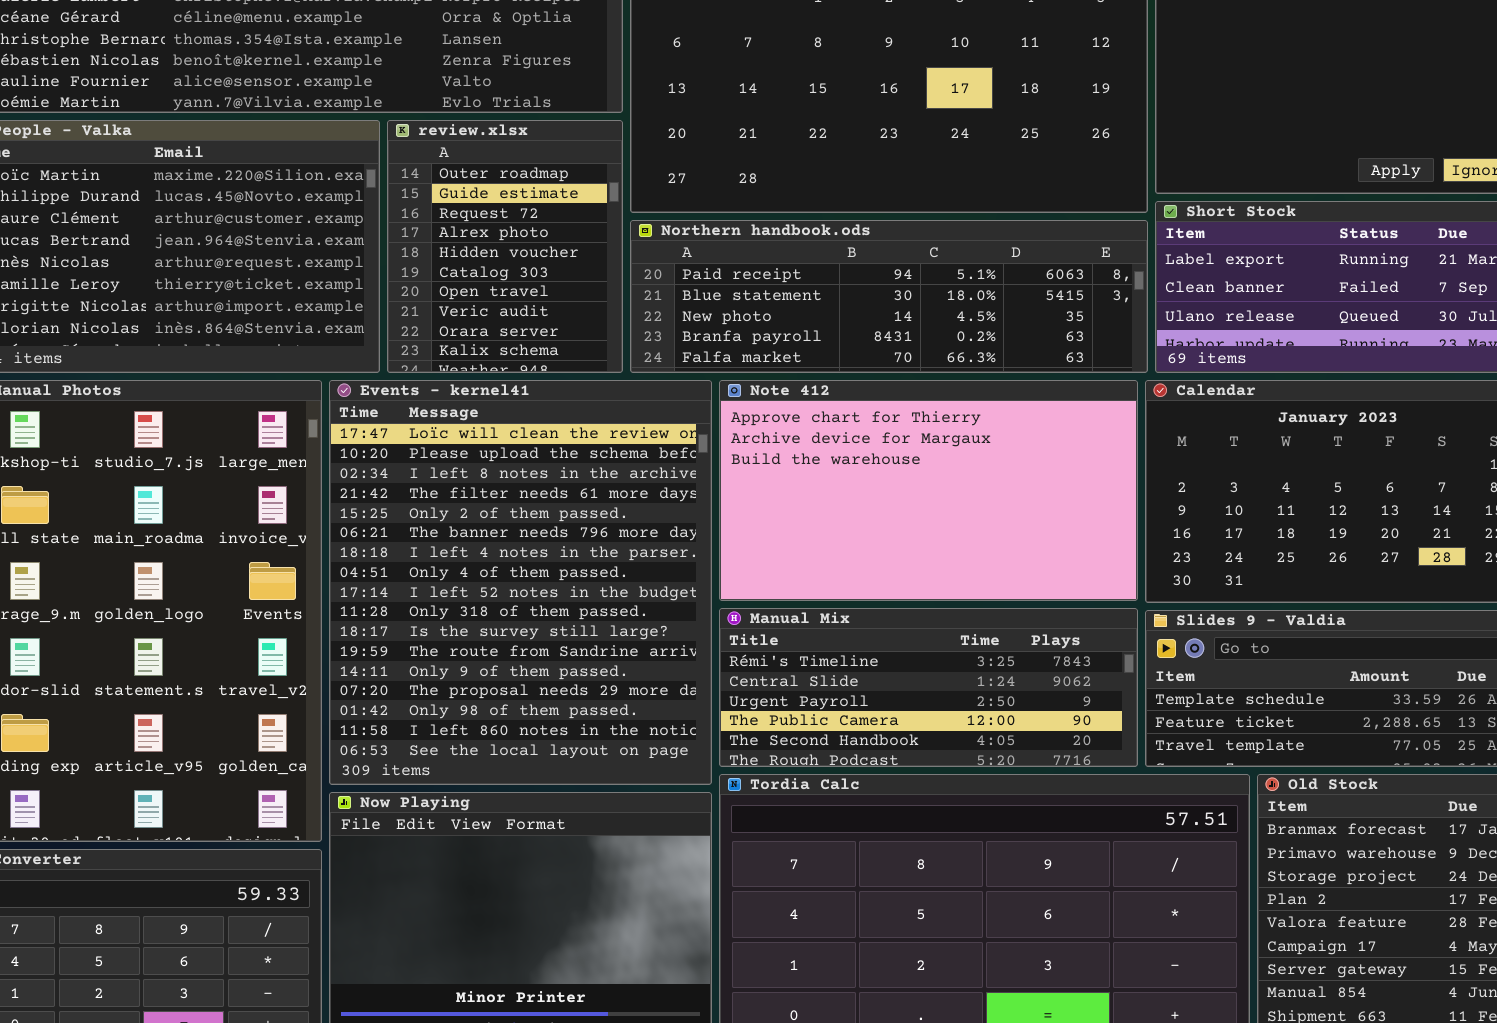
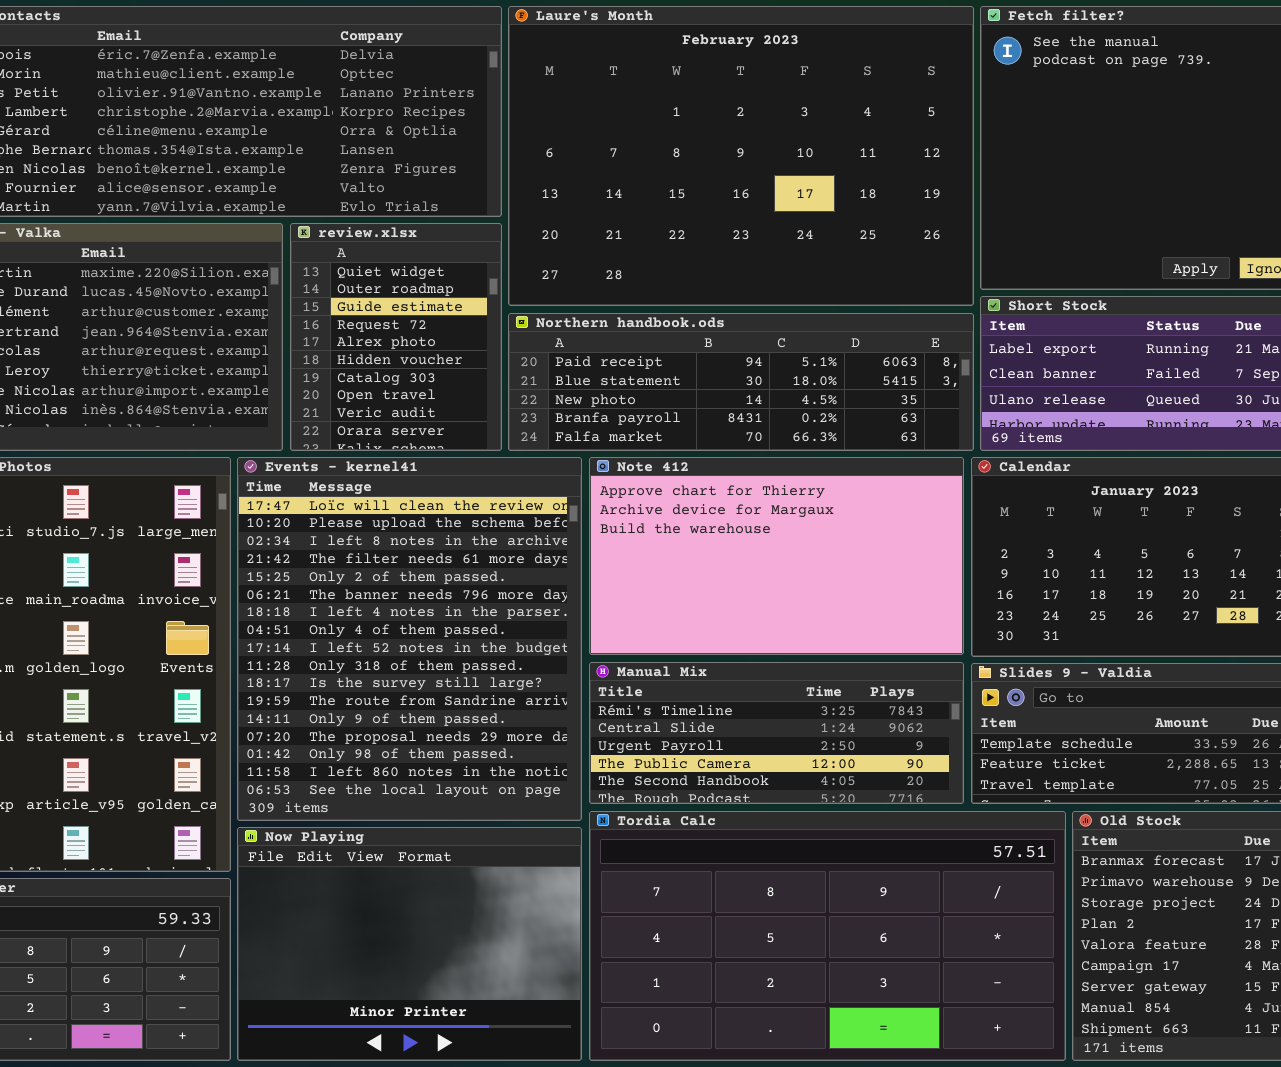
review.xlsx: [387,120,623,373] -> [290,223,502,451], scrolled up 1 row

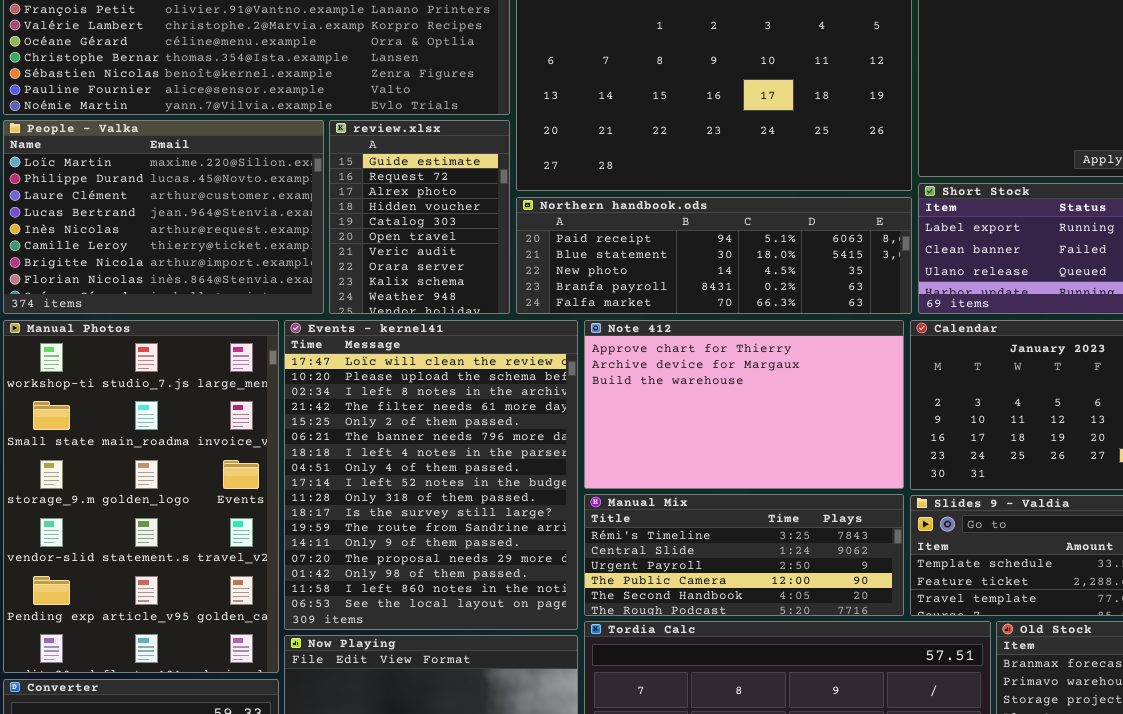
review.xlsx: [290,223,502,451] -> [329,120,510,314], scrolled down 2 rows

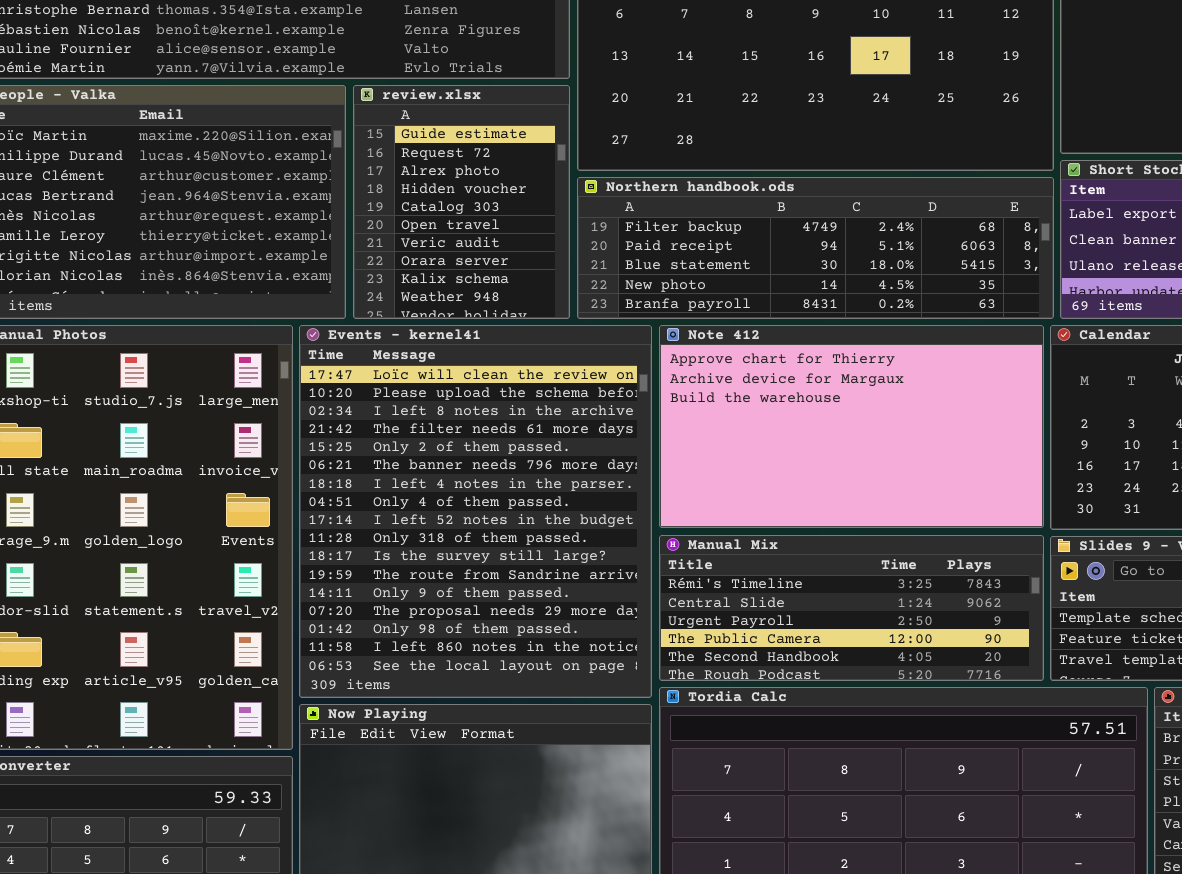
Northern handbook.ods: [516,197,912,314] -> [577,177,1054,319], scrolled up 1 row

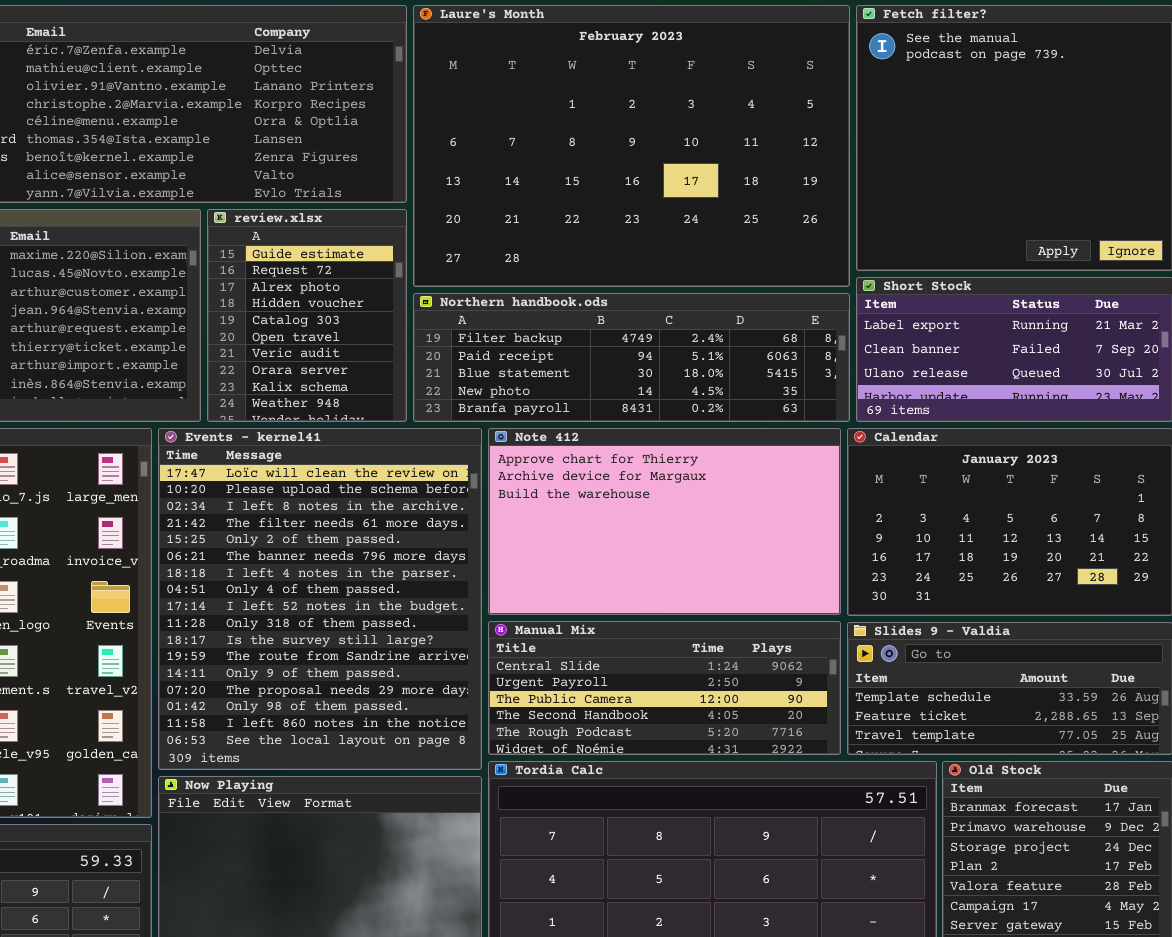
Manual Mix: [659,535,1044,681] -> [488,621,841,755], scrolled down 1 row

